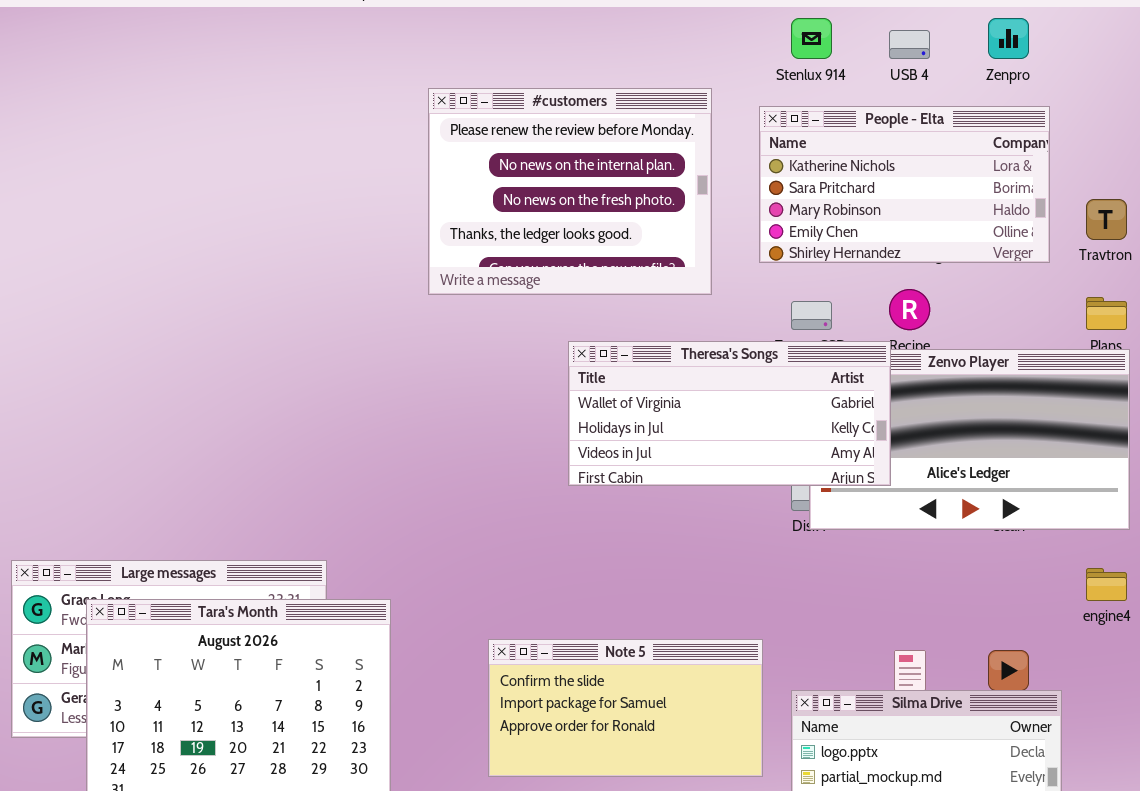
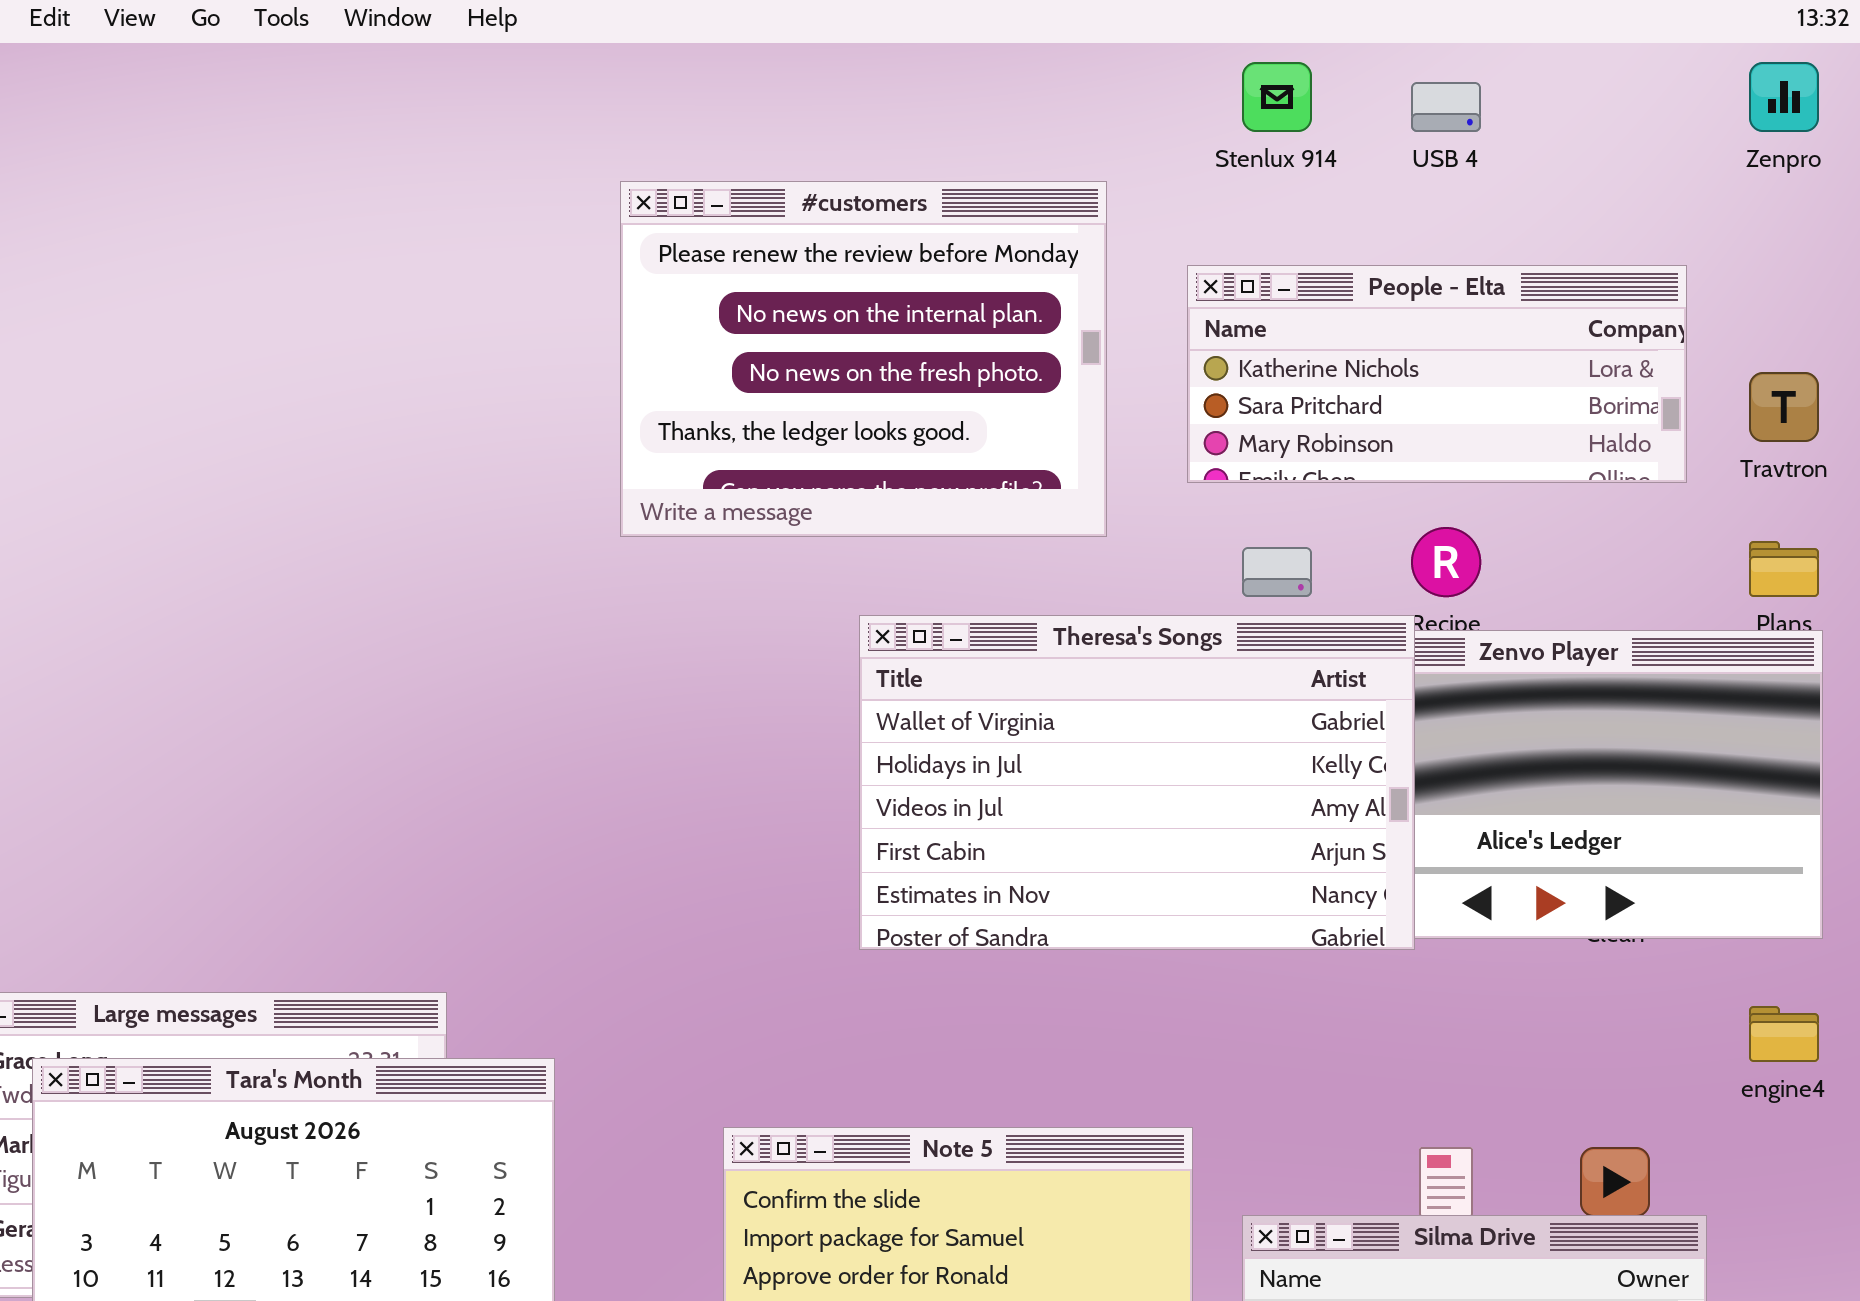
Zenpro: [988,18,1029,59] -> [1749,62,1819,132], moved
People - Elta: [759,106,1050,263] -> [1187,265,1687,483], resized
Theresa's Songs: [568,341,891,486] -> [859,615,1415,950], resized

